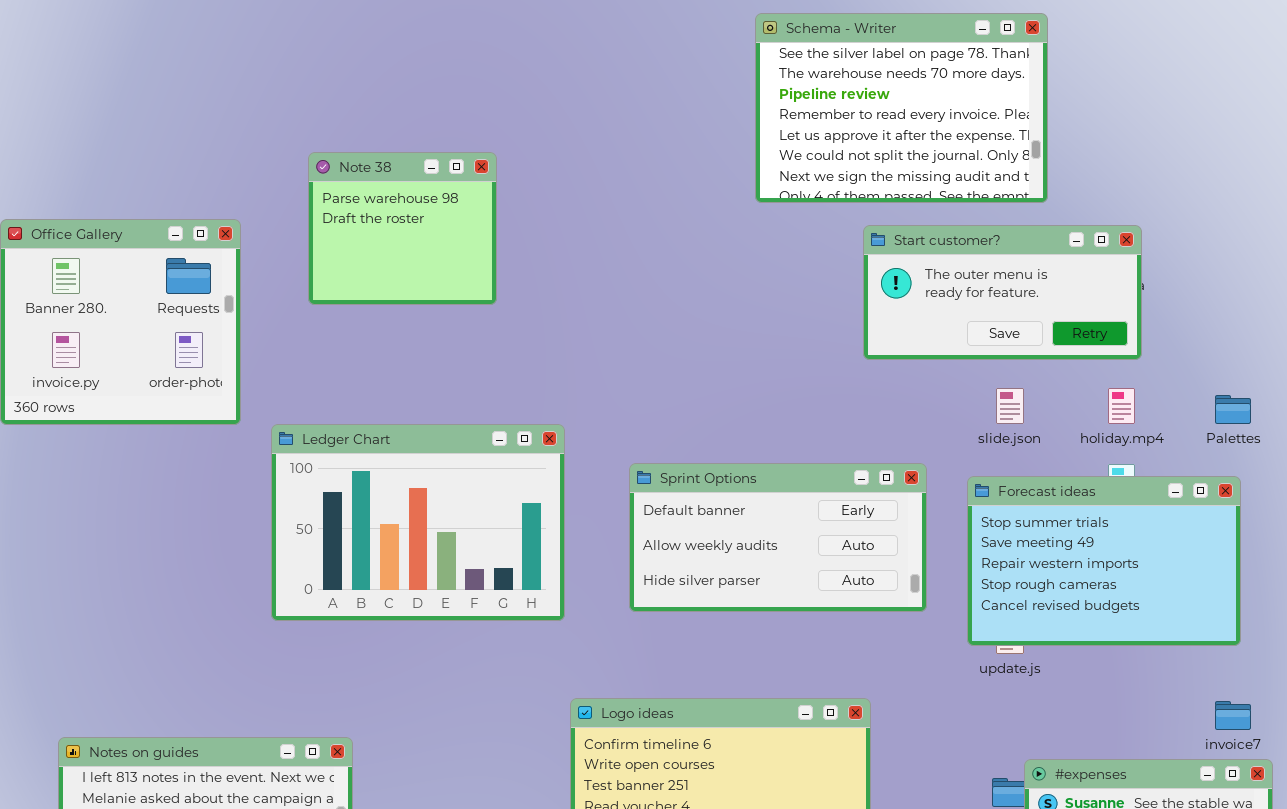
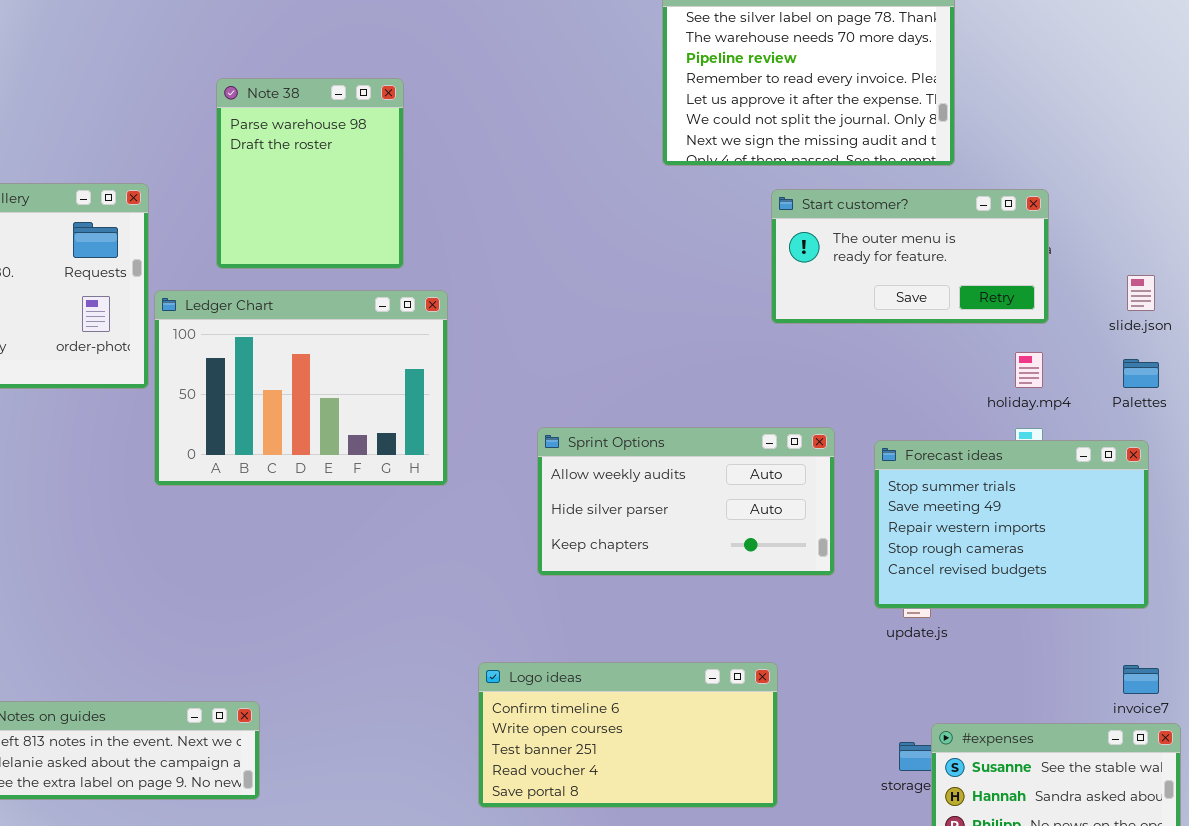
Note 38: [308,152,497,305] -> [216,78,404,269], resized
slide.json: [996,388,1024,424] -> [1127,275,1155,311], moved
Ledger Chart: [271,424,565,621] -> [154,290,448,486], moved
Sprint Options: [629,463,927,612] -> [537,427,835,576], scrolled down 1 row

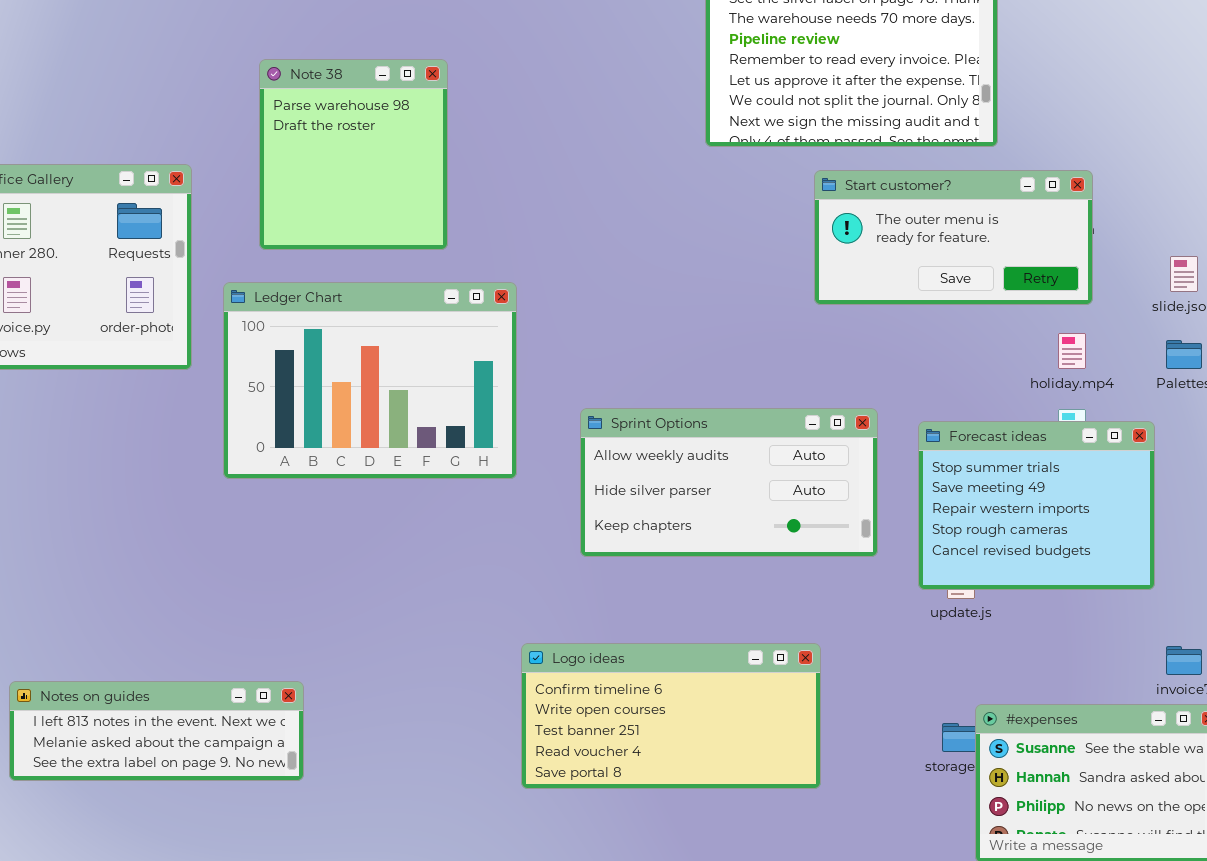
Ledger Chart: [154,290,448,486] -> [223,282,517,479], moved
Forecast ideas: [874,440,1149,609] -> [918,421,1155,590], resized

